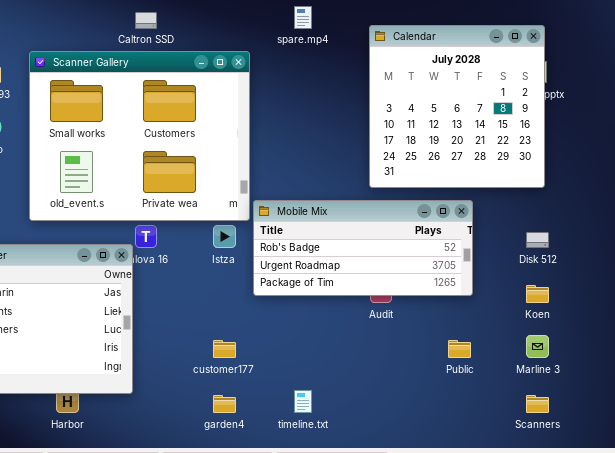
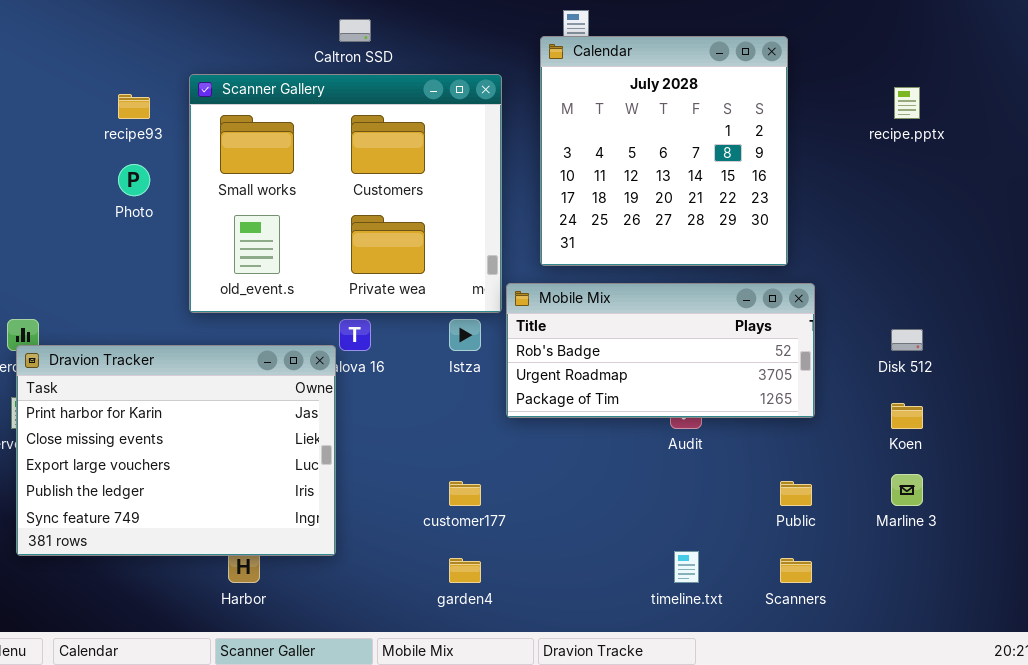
Calendar: [369,25,545,188] -> [540,36,788,266], moved
timeline.txt: [294,390,312,413] -> [674,551,699,583], moved
Scanners: [526,395,549,413] -> [780,558,812,583], moved

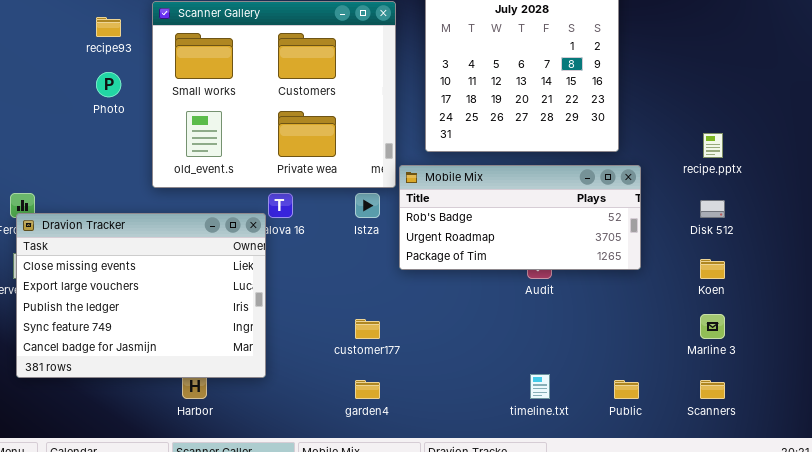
recipe.pptx: [894,87,920,119] -> [703,133,723,158], moved
Dravion Tracker: [16,345,336,556] -> [16,213,266,378], scrolled down 1 row
Public: [780,481,812,506] -> [614,380,639,399], moved
Scanners: [780,558,812,583] -> [700,380,725,399], moved

